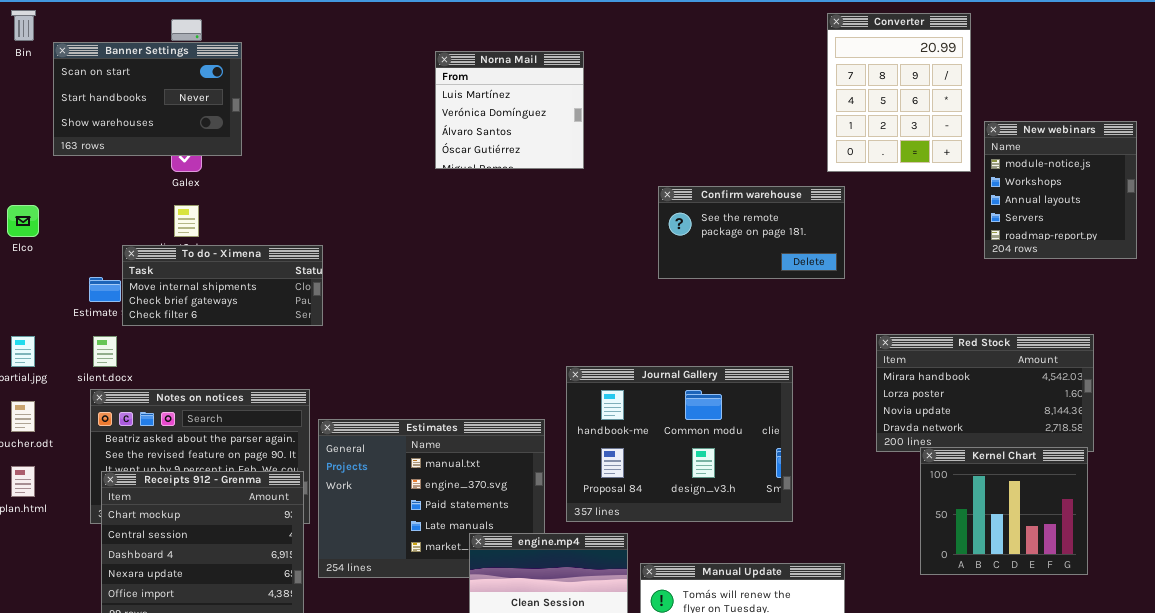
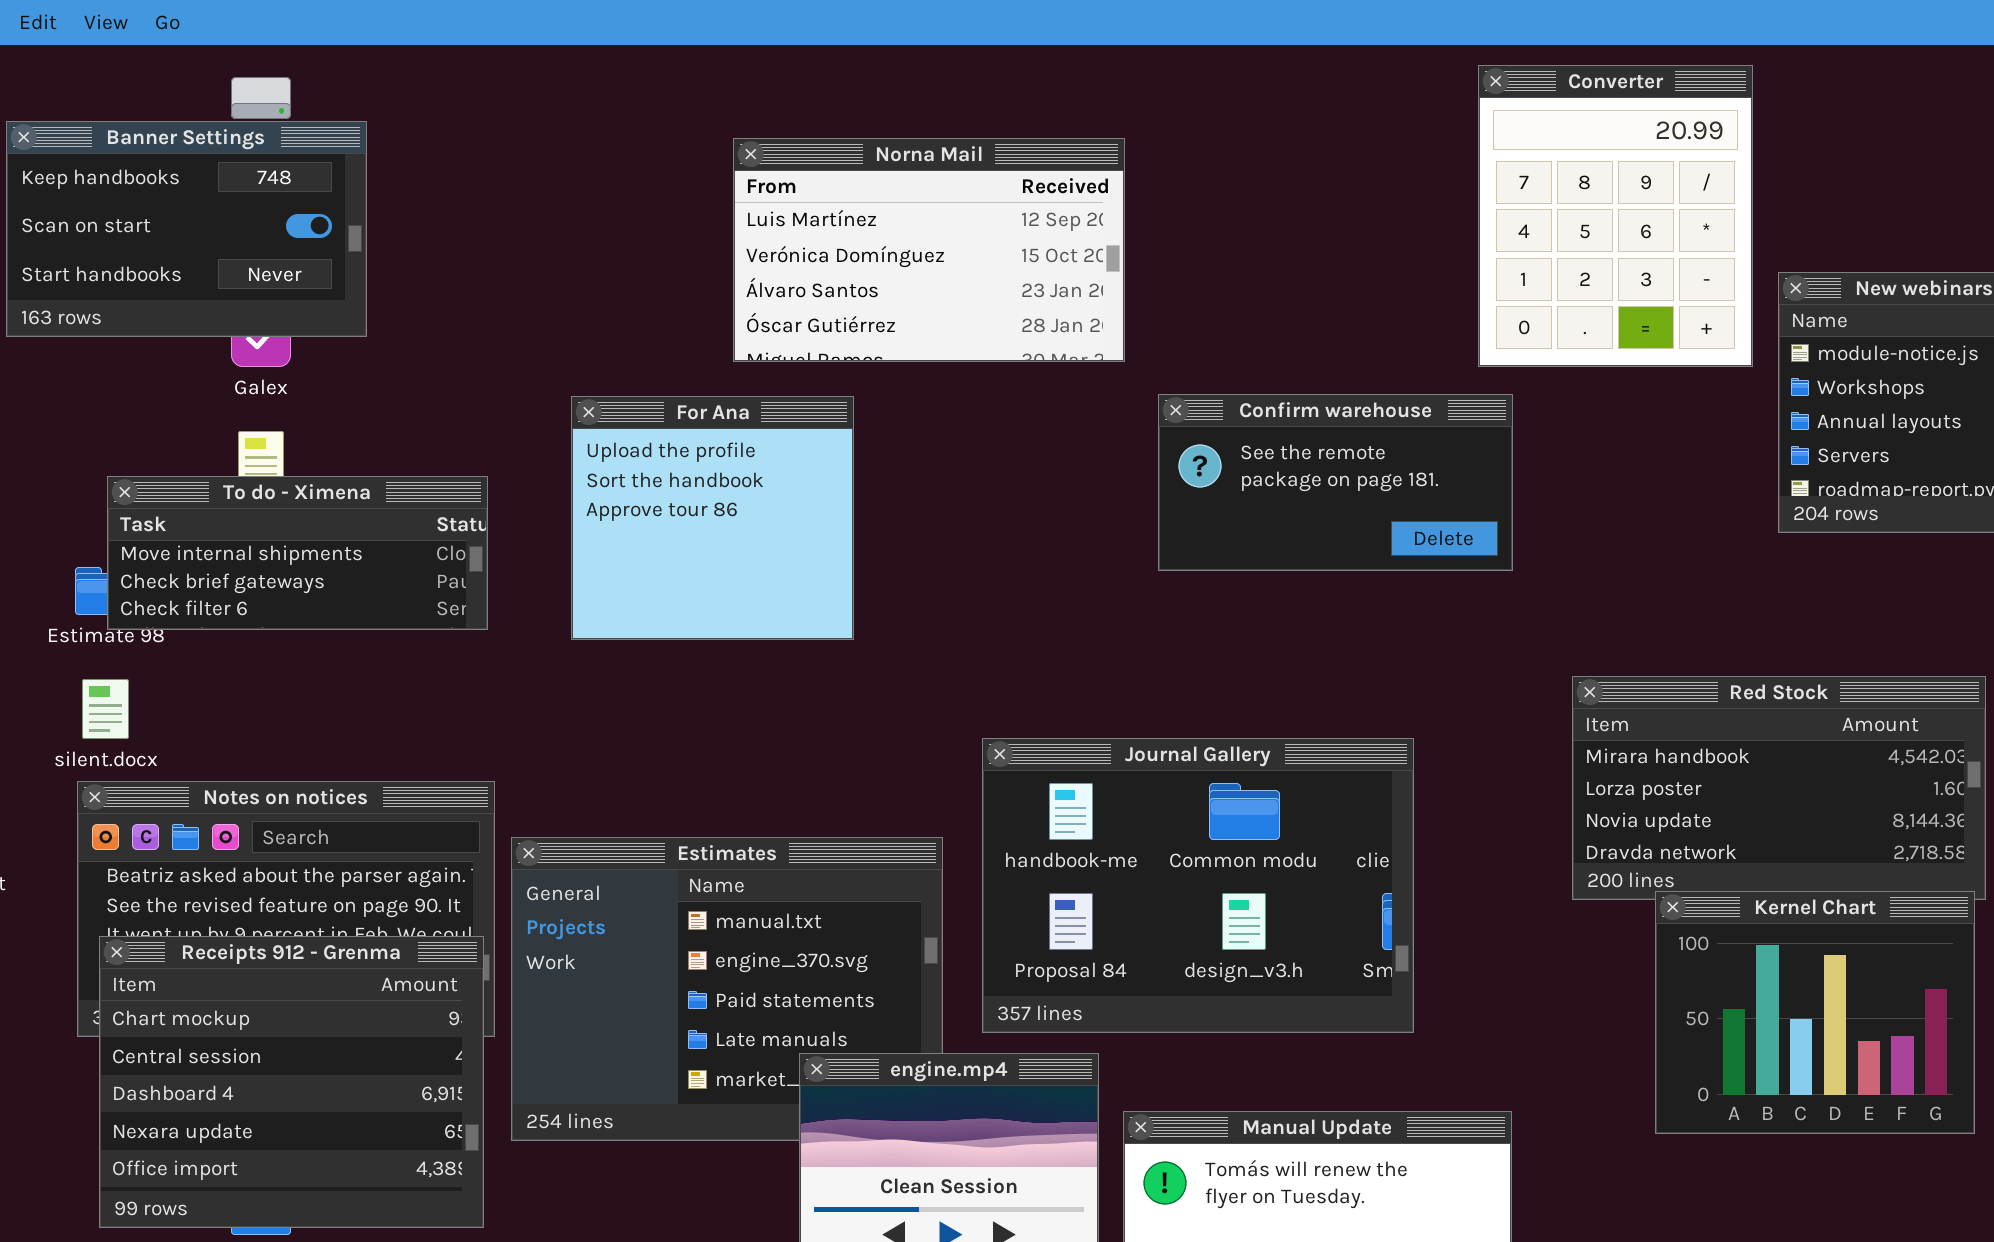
Banner Settings: [53,42,242,156] -> [6,121,367,337], scrolled up 1 row
Norna Mail: [435,51,584,169] -> [733,138,1125,362], resized
For Ana: none -> [571,396,854,640], opened
To do - Ximena: [122,245,323,326] -> [107,476,488,630], moved

